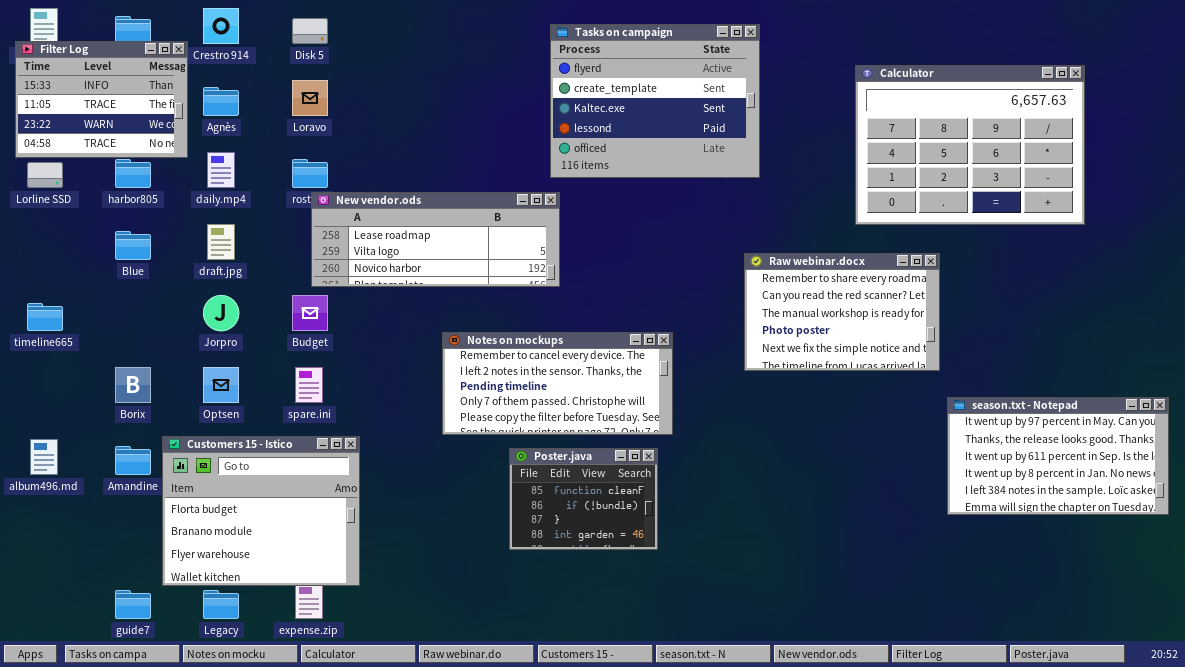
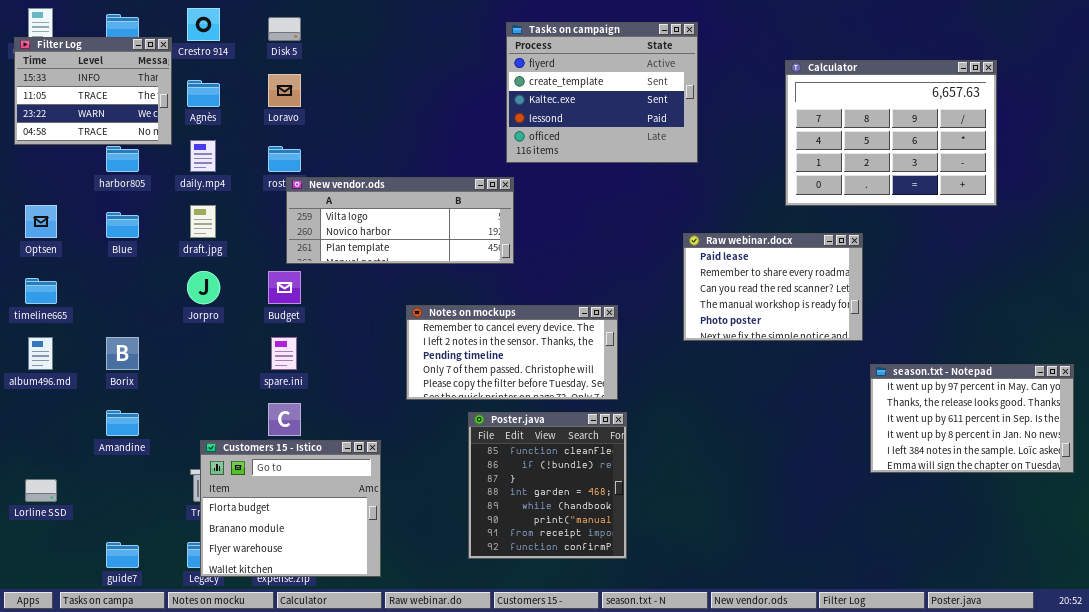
Lorline SSD: [27,162,63,188] -> [25,479,57,502], moved
New vendor.ods: [311,192,560,287] -> [286,177,514,264], scrolled down 1 row
Raw webinar.docx: [744,253,940,371] -> [683,233,863,341], scrolled up 1 row
Optsen: [203,367,239,403] -> [25,205,57,238], moved
Customers 15 - Istico: [162,436,360,586] -> [200,440,381,577], moved
album496.md: [30,439,58,475] -> [28,337,53,370], moved
Poster.java: [509,448,658,550] -> [468,412,627,559], resized

